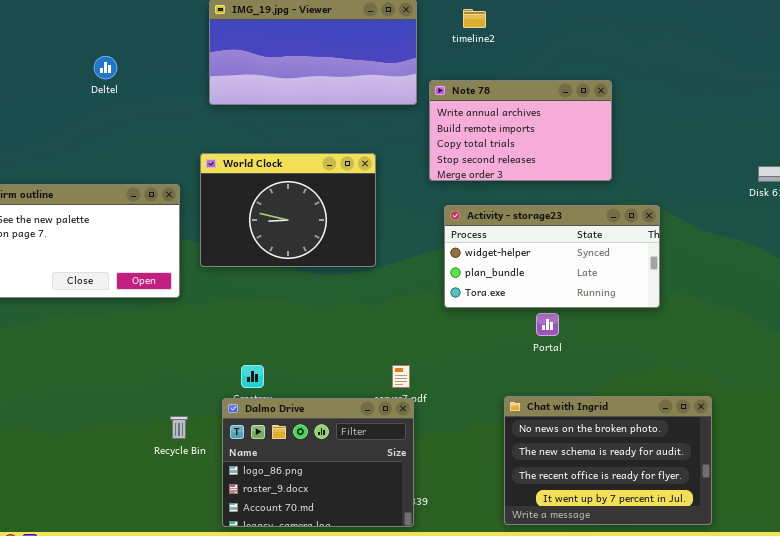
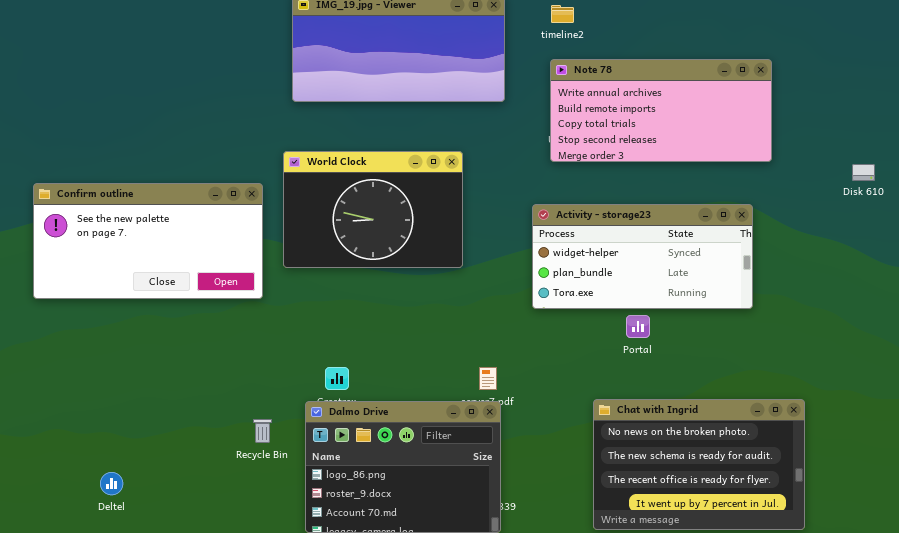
Deltel: [94,56,117,79] -> [100,472,123,495], moved
Note 78: [429,80,612,181] -> [550,59,772,162], moved, resized

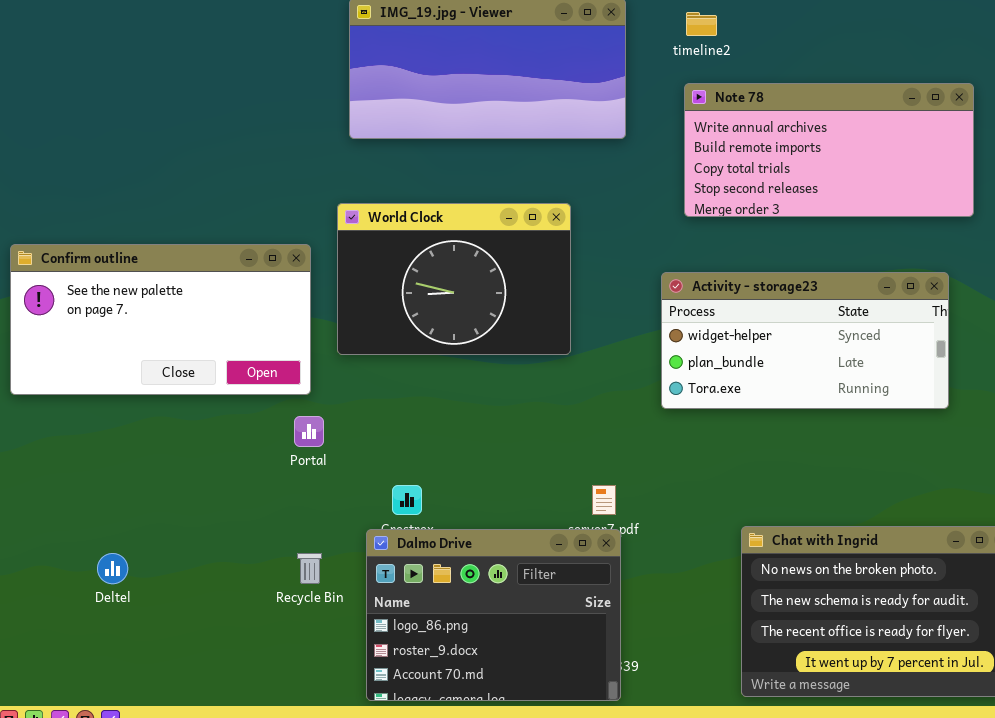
Portal: [626,315,650,338] -> [294,416,324,447], moved
Deltel: [100,472,123,495] -> [97,553,128,584], moved

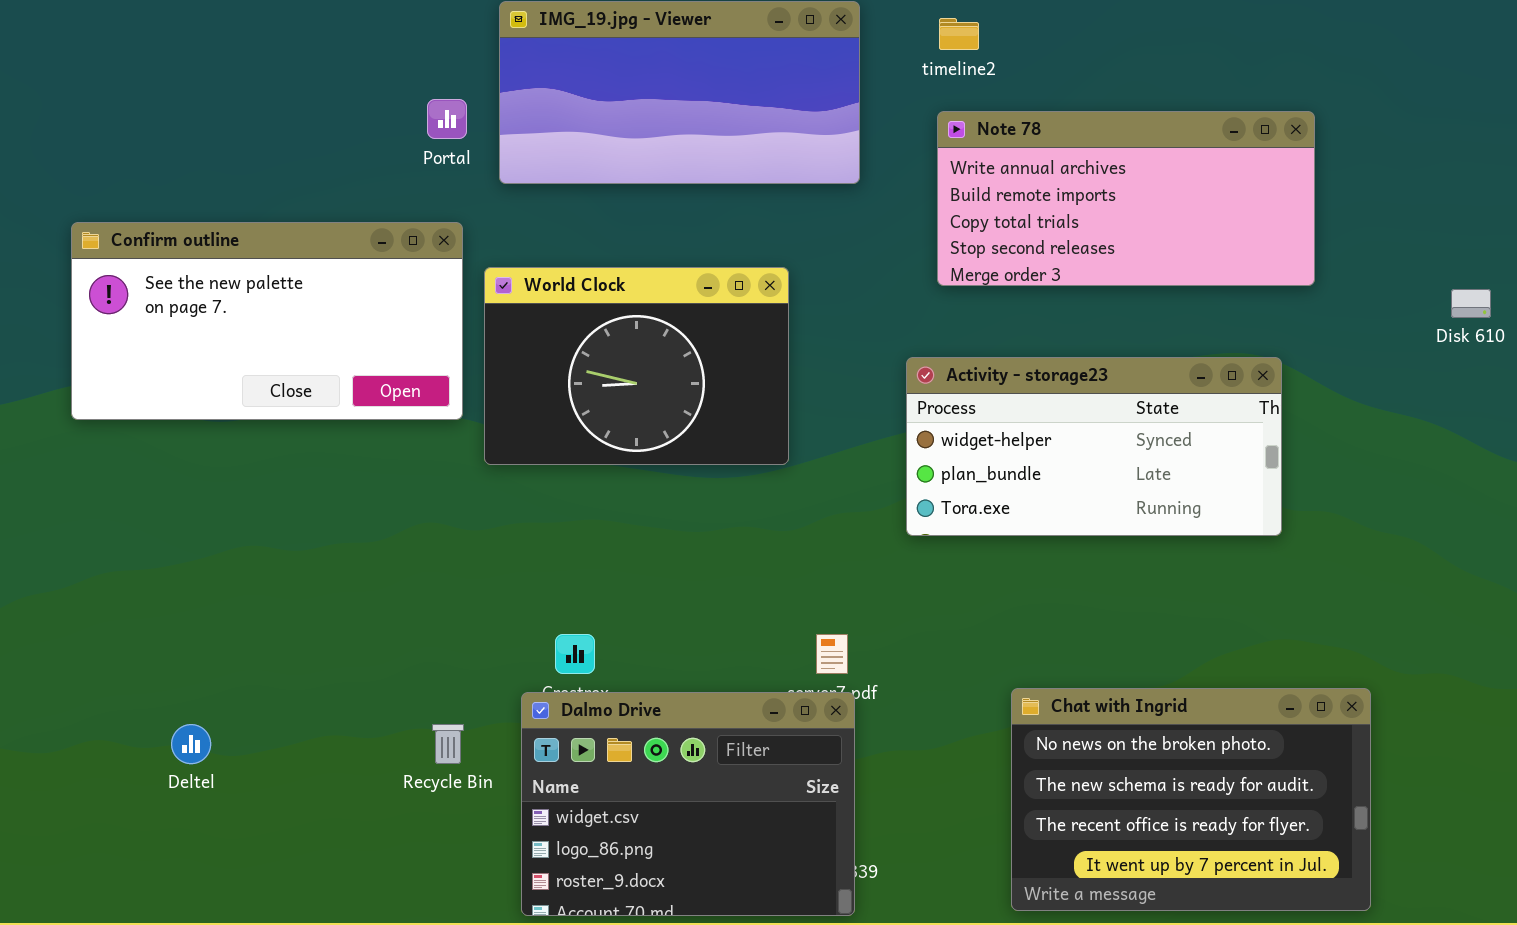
Confirm outline: [10,244,311,395] -> [71,222,463,420], moved
Portal: [294,416,324,447] -> [427,99,467,139], moved
Dalmo Drive: [366,529,621,701] -> [521,692,855,916], scrolled up 1 row

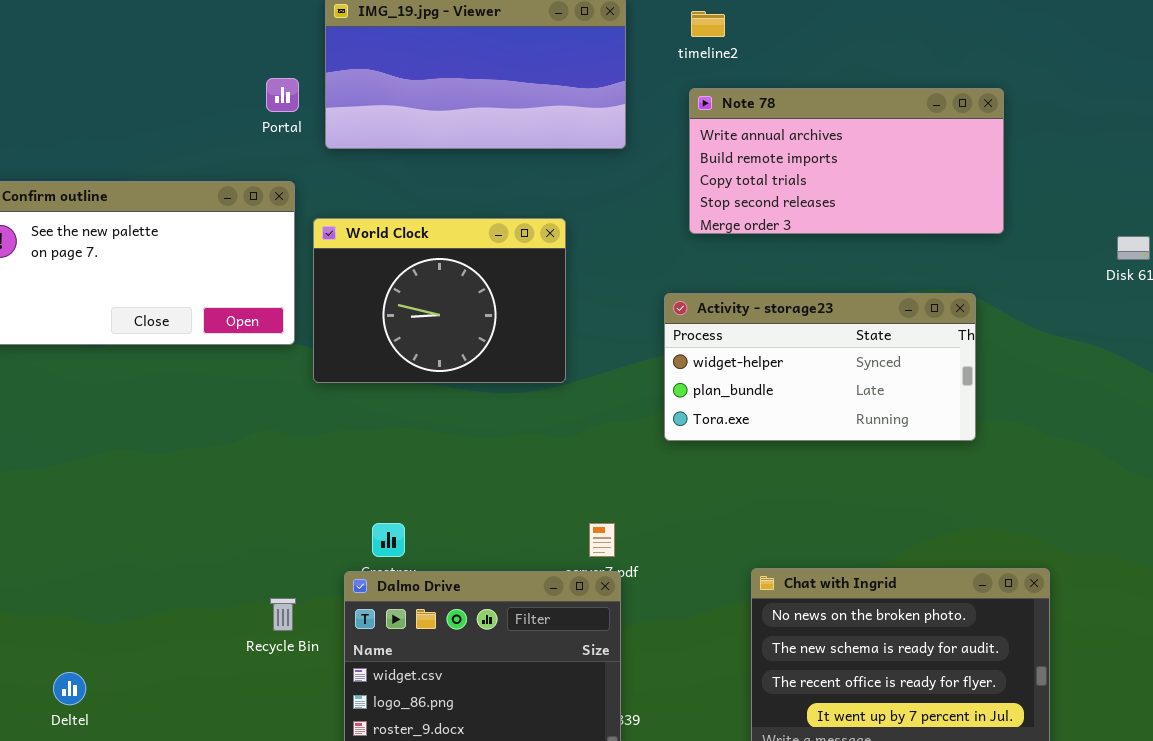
Deltel: [171,724,211,764] -> [53,672,86,705], moved

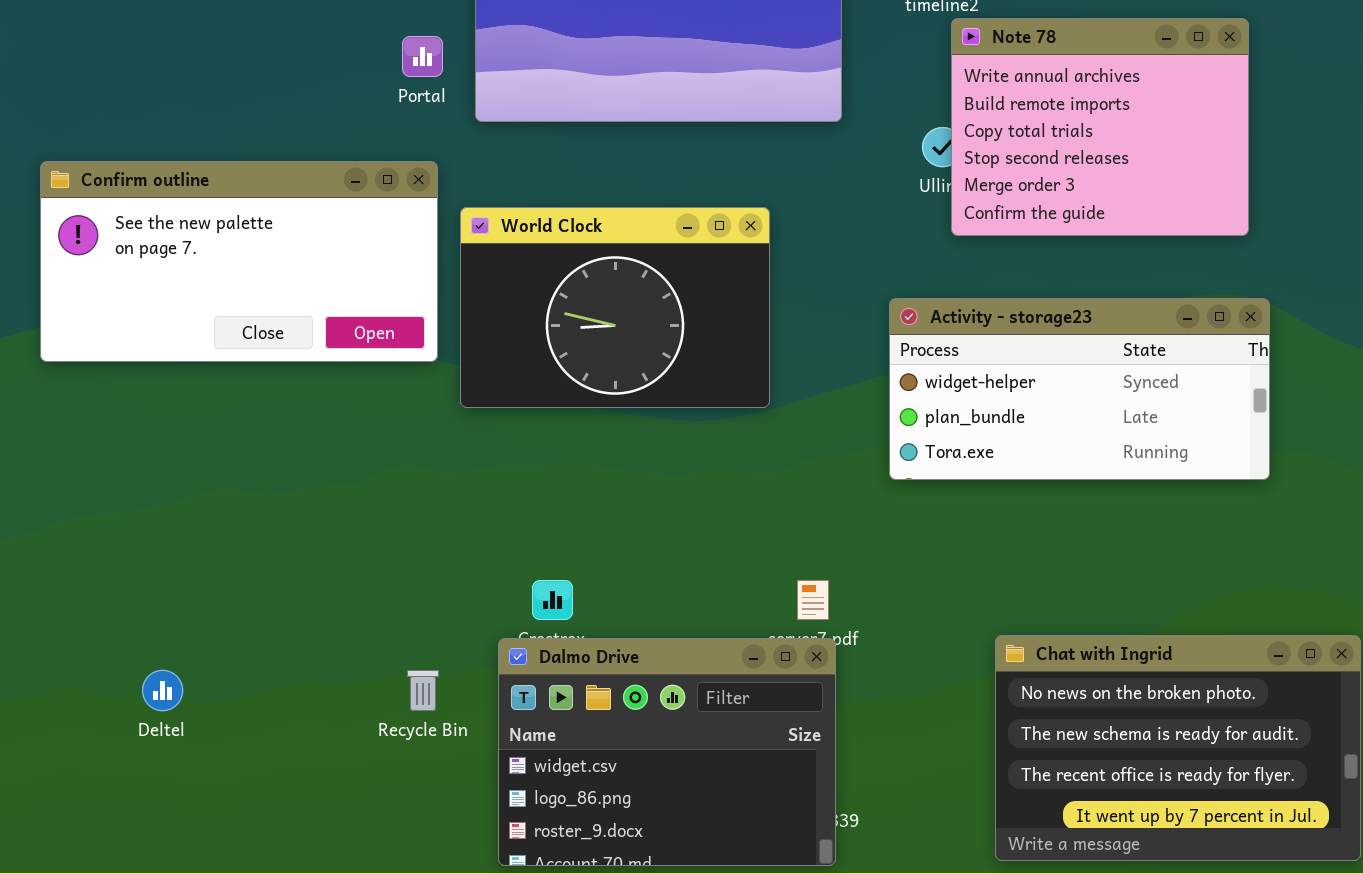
Note 78: [689,88,1004,234] -> [951,18,1249,236], moved, resized
Deltel: [53,672,86,705] -> [142,670,183,711], moved

